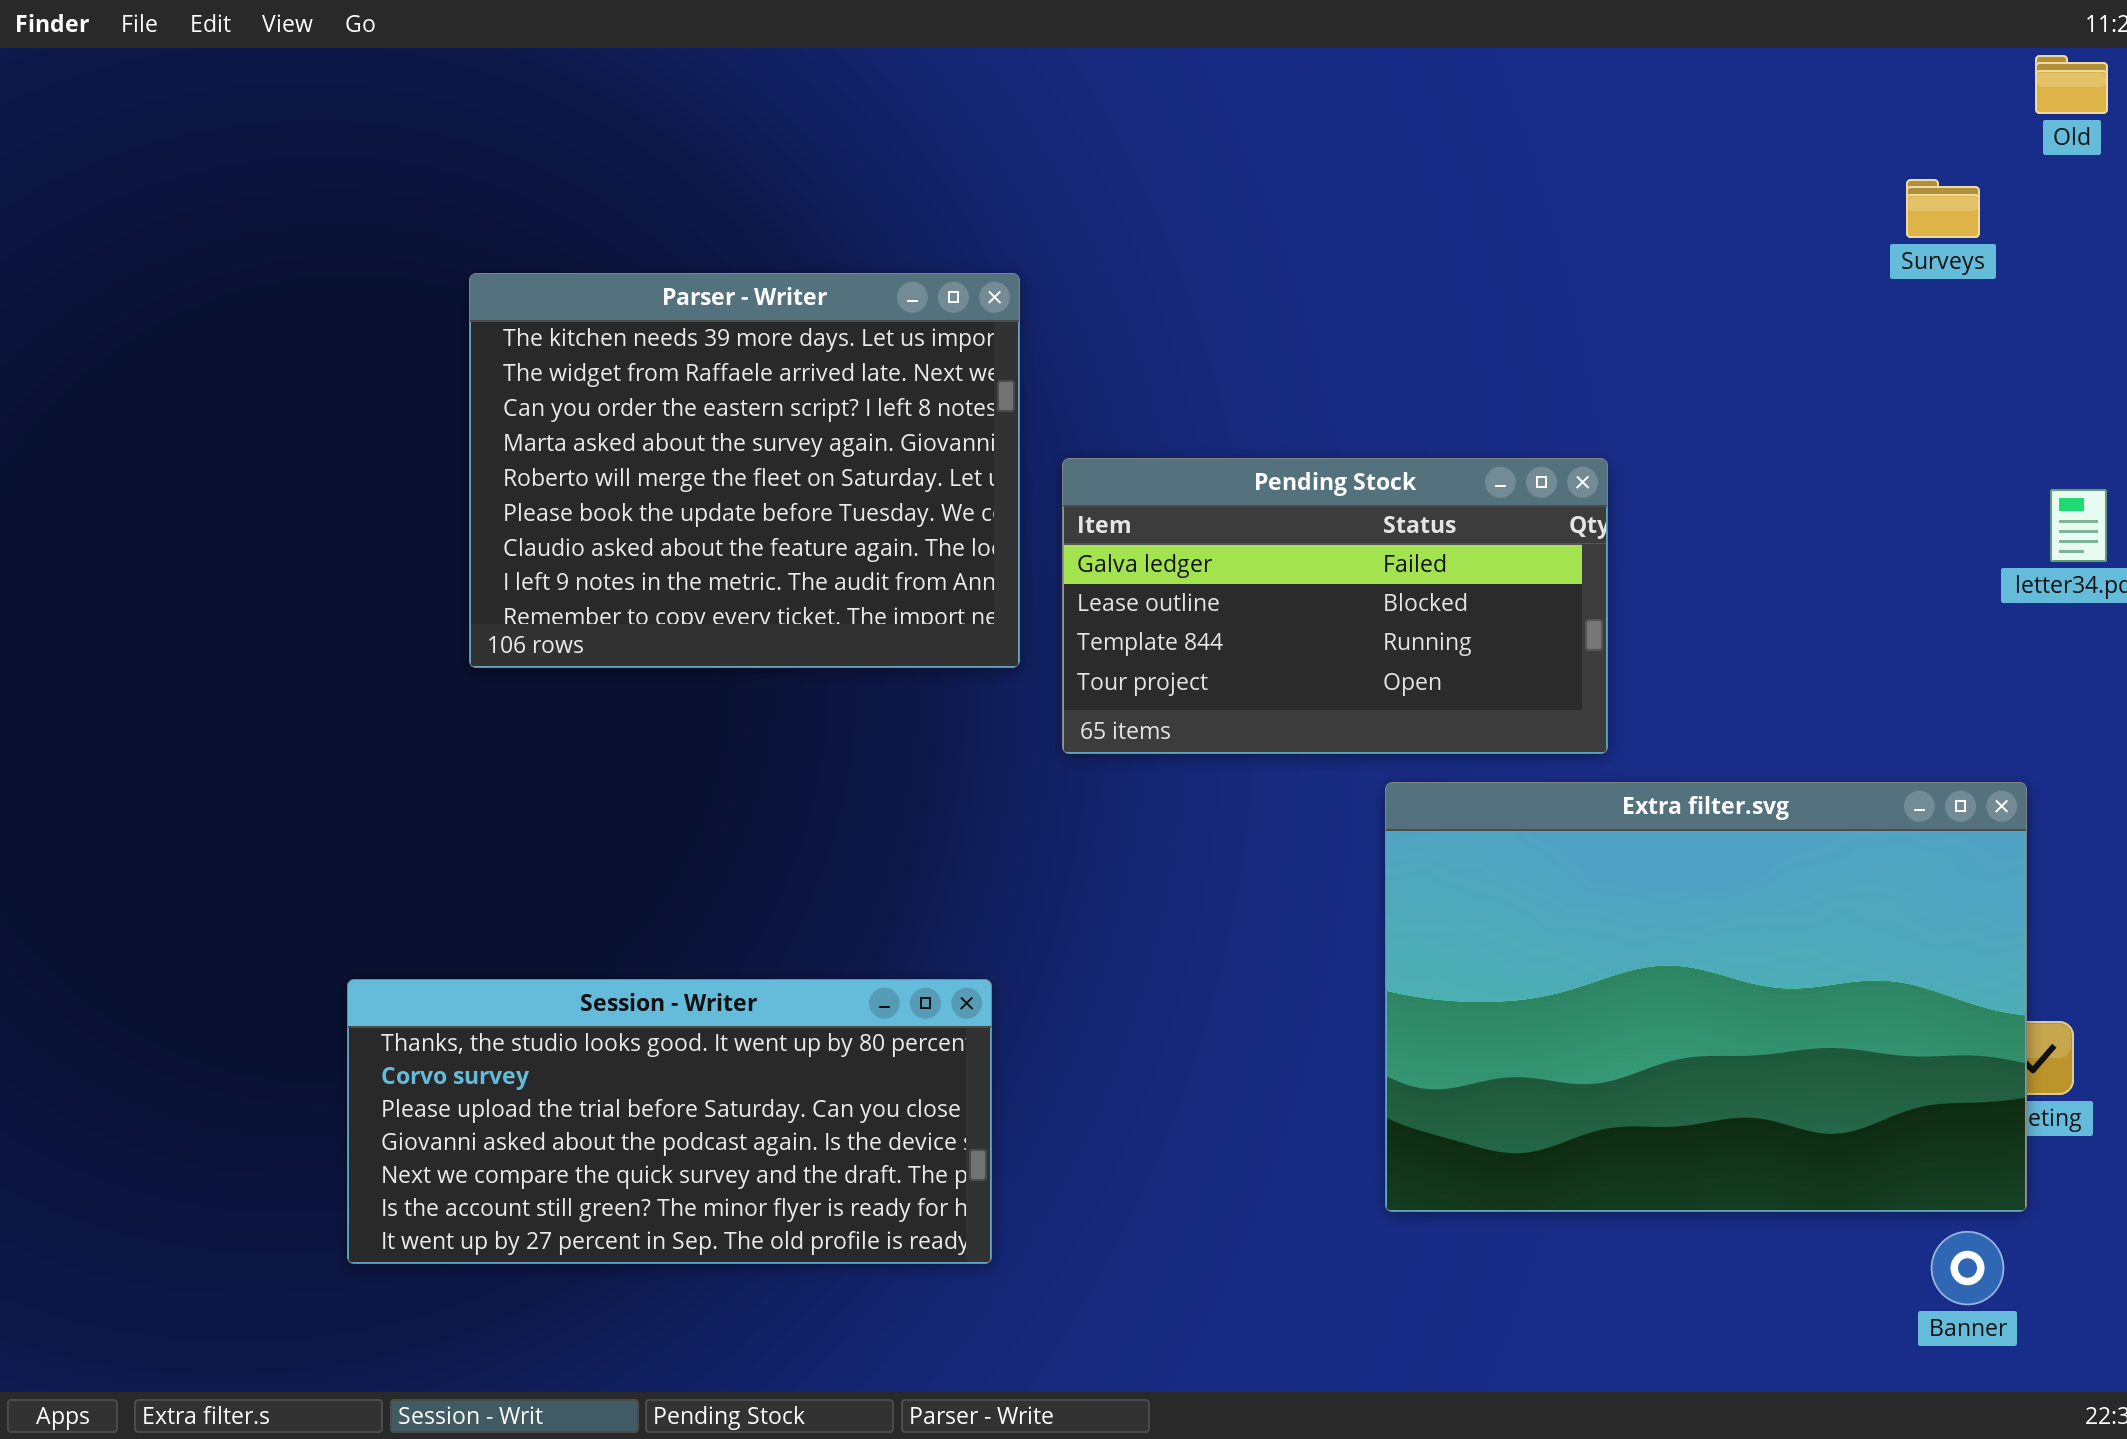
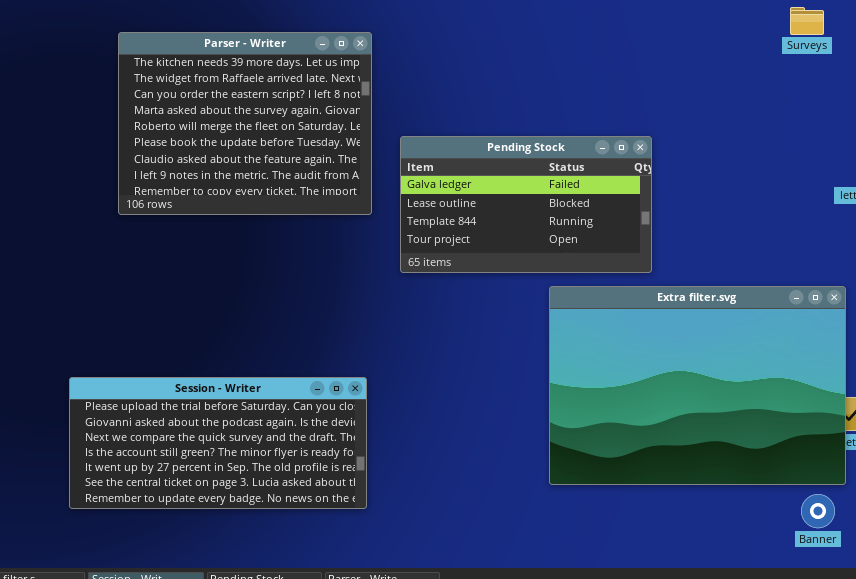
Parser - Writer: [469,273,1020,668] -> [118,32,372,215], moved
Session - Writer: [347,979,992,1264] -> [69,377,367,509], scrolled down 2 rows

